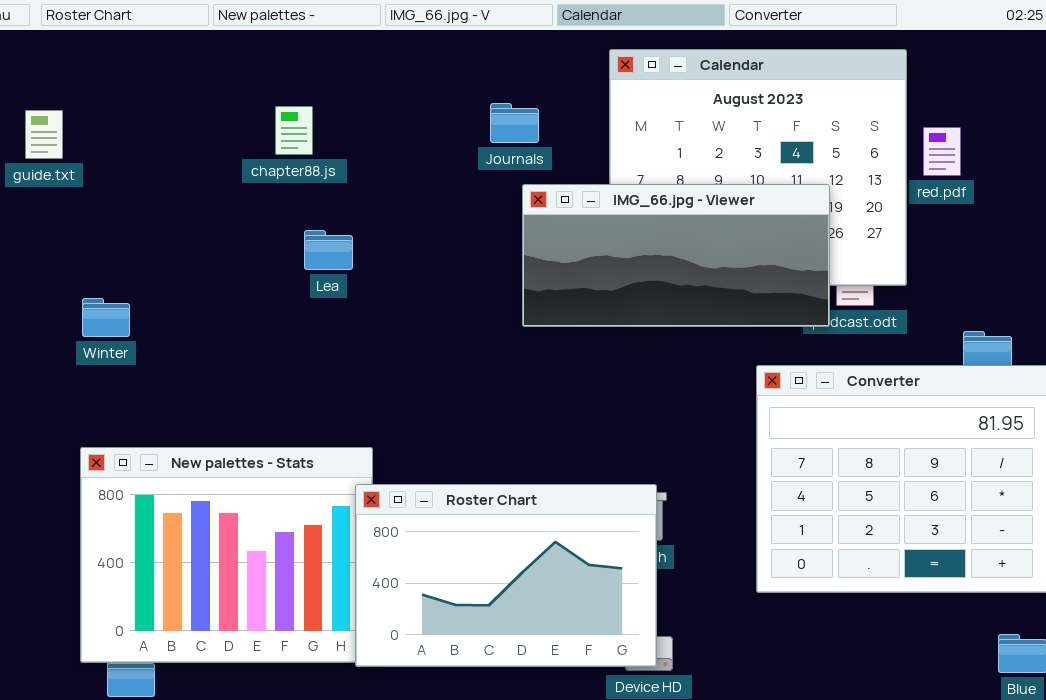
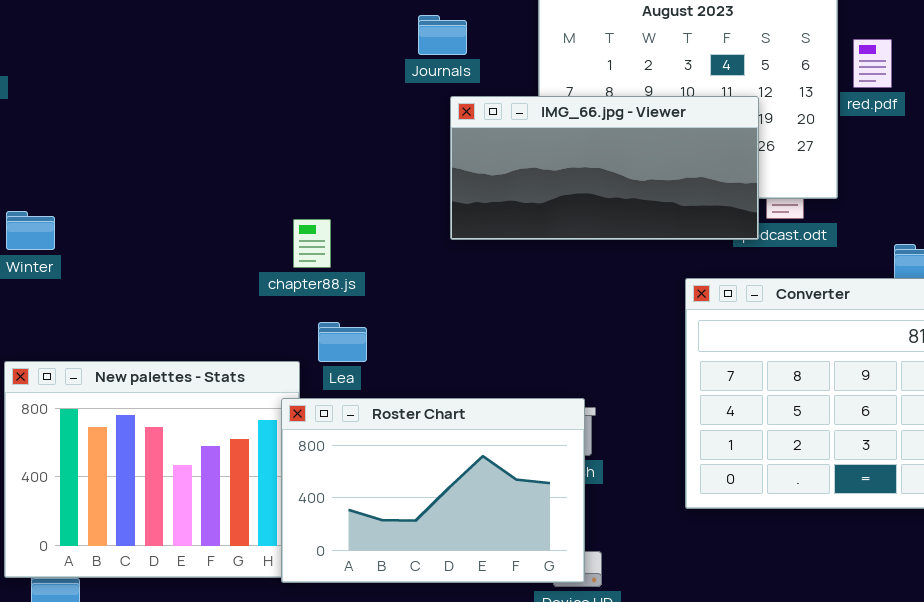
chapter88.js: [275,106,313,155] -> [293,219,331,268], moved
Lea: [304,230,353,270] -> [318,322,367,362], moved

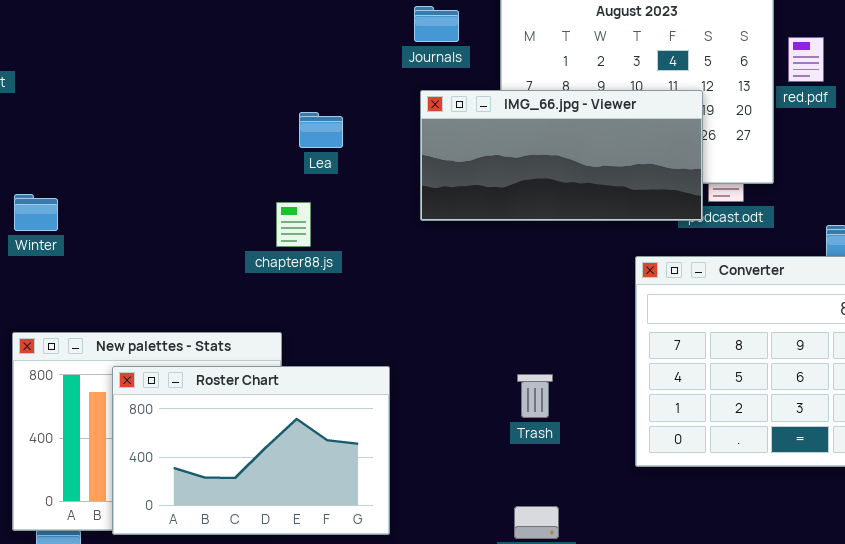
Journals: [418,15,467,55] -> [414,6,459,42], moved
Lea: [318,322,367,362] -> [299,112,343,148], moved
Roster Chart: [281,398,585,583] -> [112,366,390,535], moved

